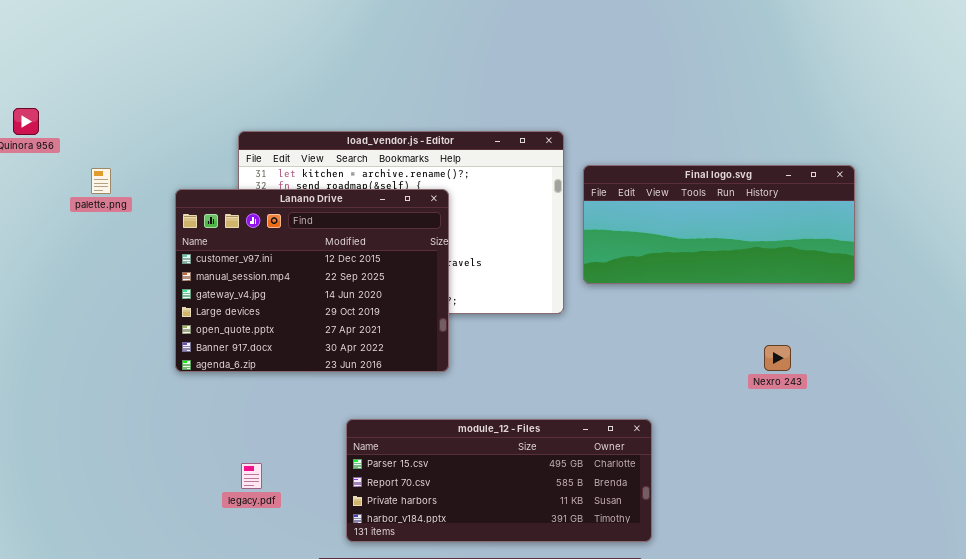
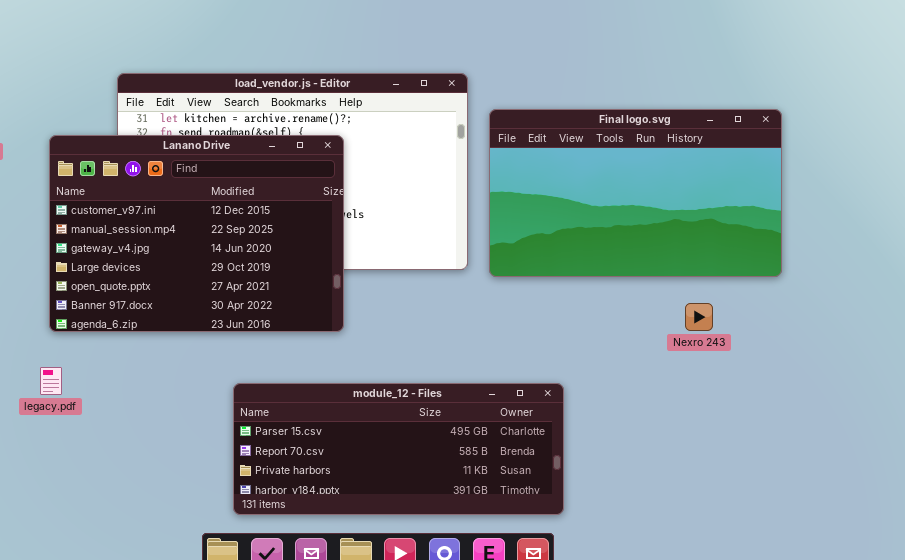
Final logo.svg: [583,165,855,284] -> [489,109,782,277], resized
legacy.pdf: [241,463,262,489] -> [40,367,62,395], moved

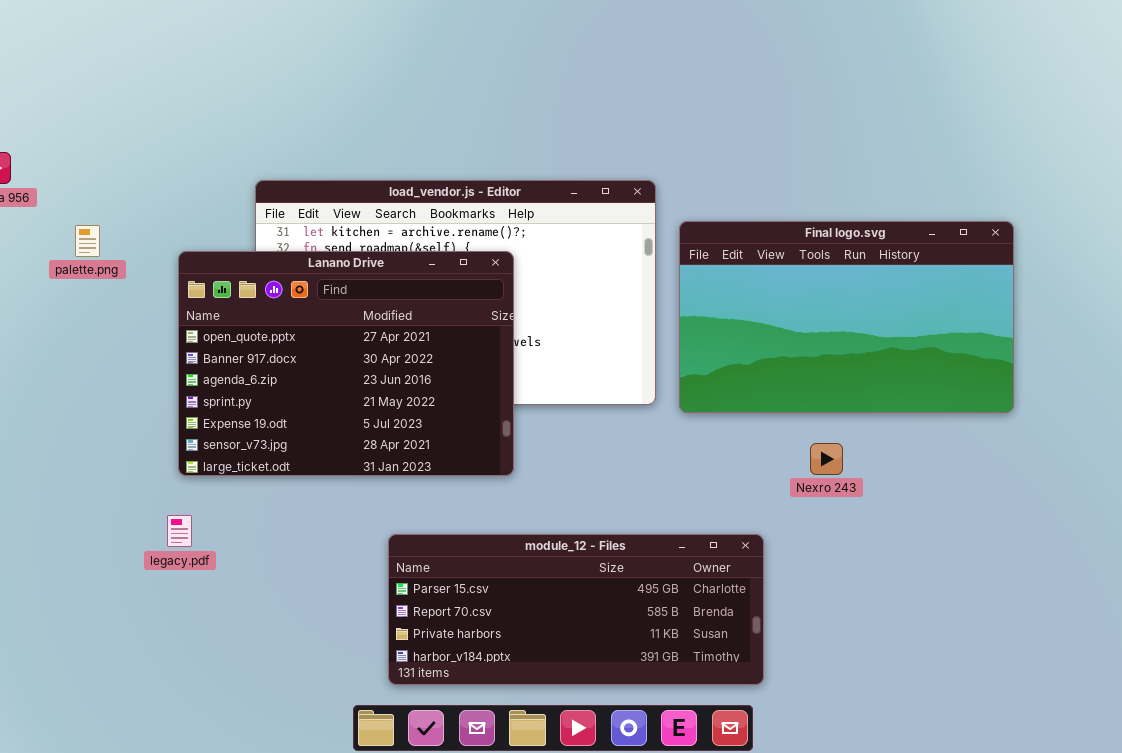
Lanano Drive: [49,135,344,332] -> [178,251,514,476], scrolled down 4 rows
Nexro 243: [685,303,713,331] -> [810,443,843,475], moved

